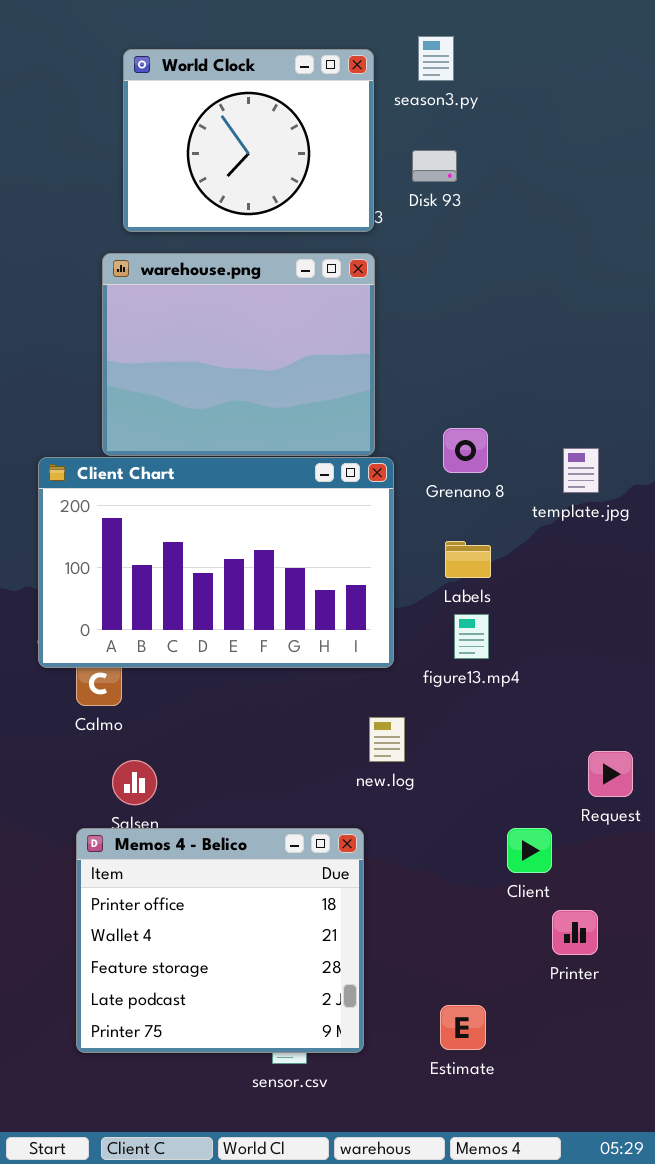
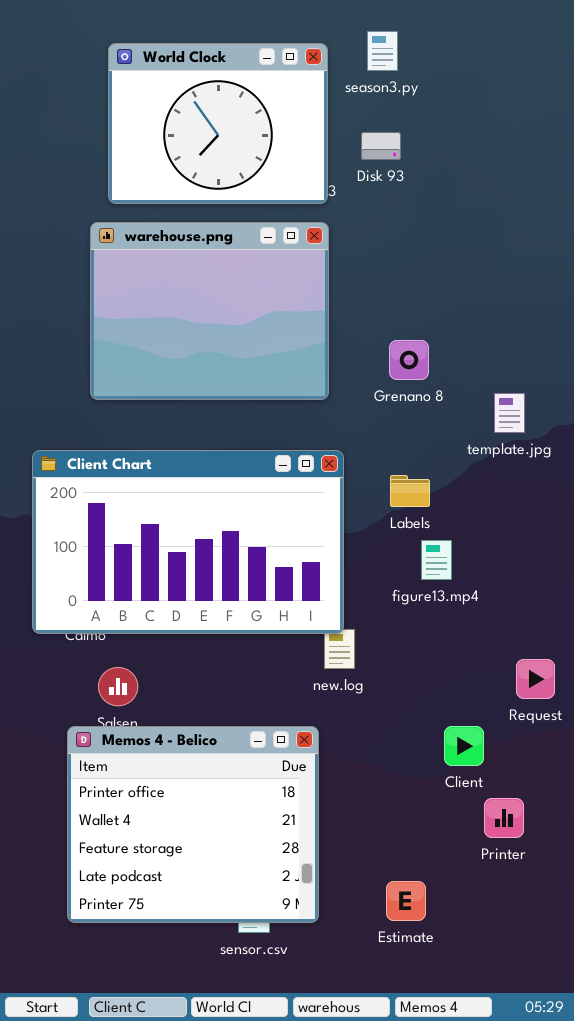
Grenano 8: [443,428,488,473] -> [389,340,429,380], moved
Client Chart: [38,457,394,668] -> [32,450,344,634], moved
figure13.mp4: [454,614,489,659] -> [421,540,452,580], moved

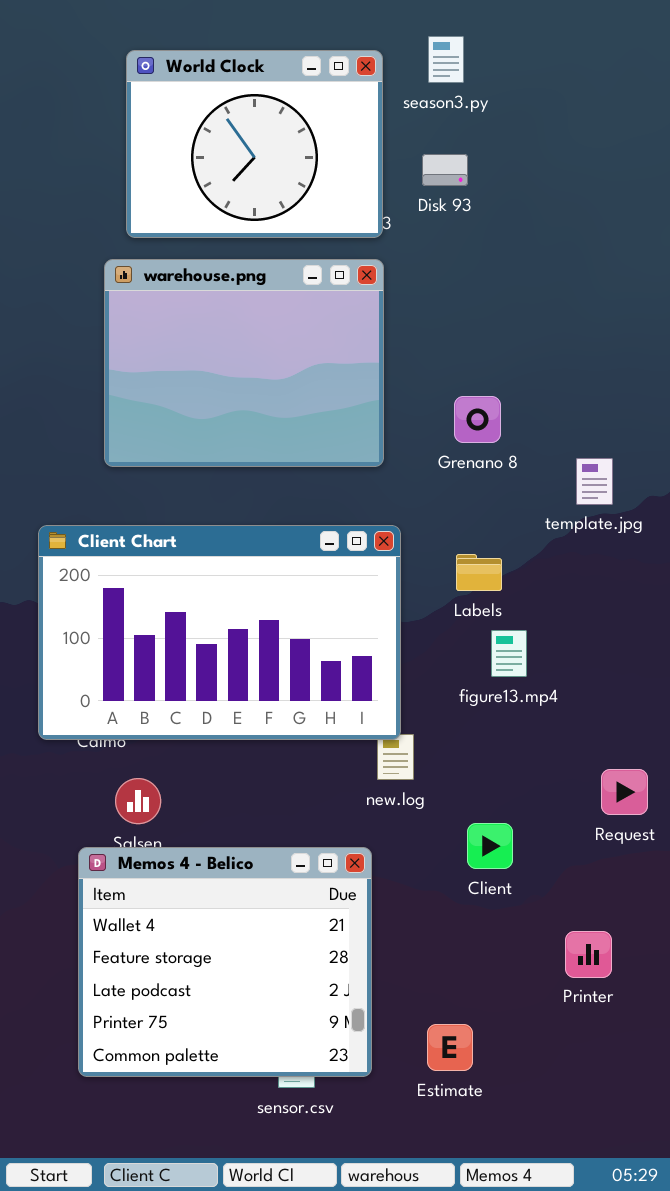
Memos 4 - Belico: [67,726,319,923] -> [78,847,372,1077], scrolled down 1 row
Client: [444,726,484,766] -> [467,823,513,869], moved
Estimate: [386,881,426,921] -> [427,1024,473,1071], moved

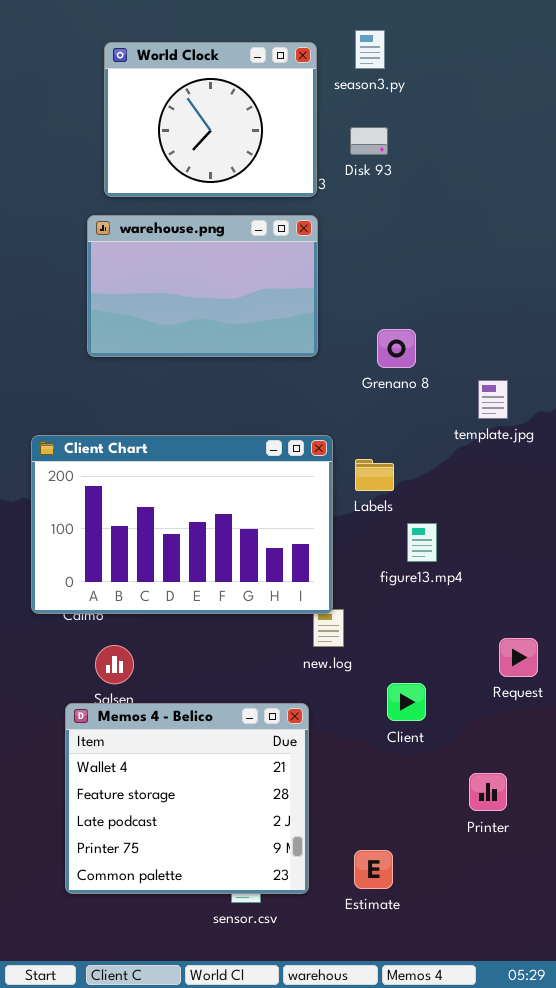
warehouse.png: [104,259,384,467] -> [87,215,318,357], resized
Labels: [456,554,502,591] -> [355,459,394,491], moved

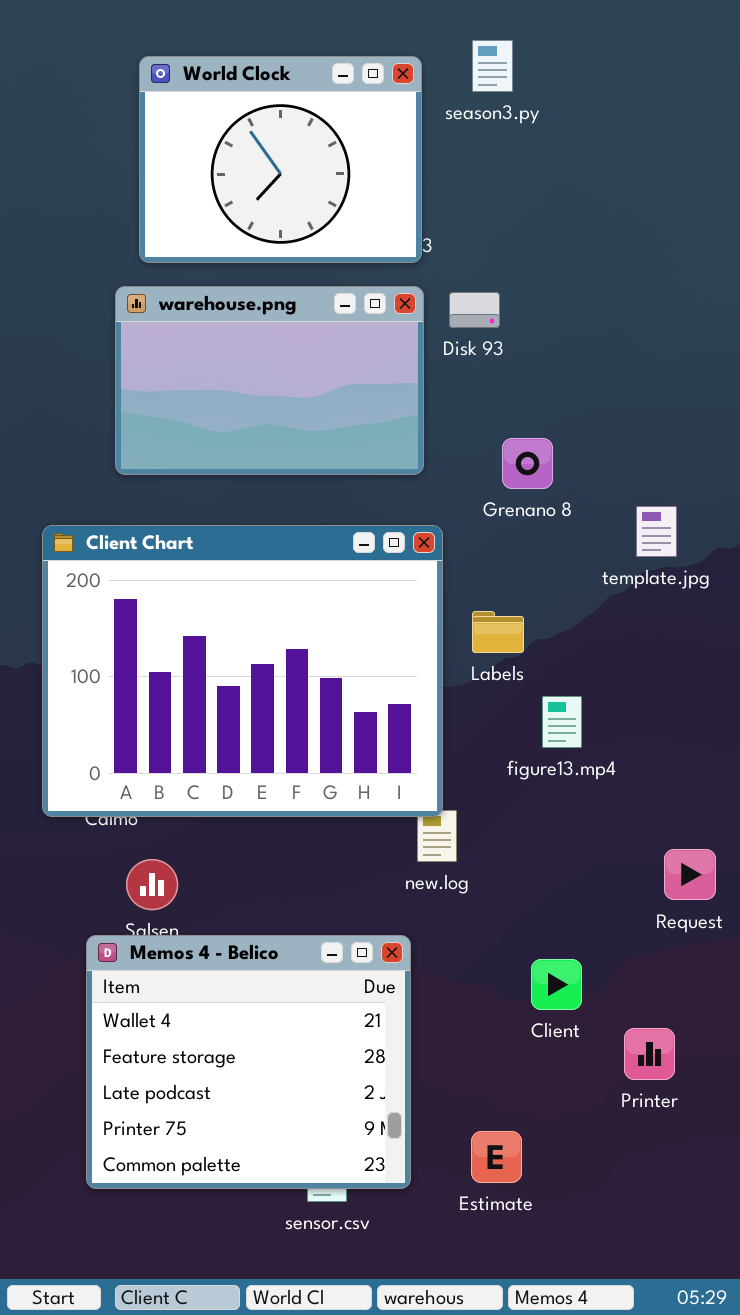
Disk 93: [350,127,388,155] -> [449,292,500,328], moved
Client Chart: [31,435,333,614] -> [42,525,443,817], resized
Client: [387,683,426,721] -> [531,959,582,1010], moved

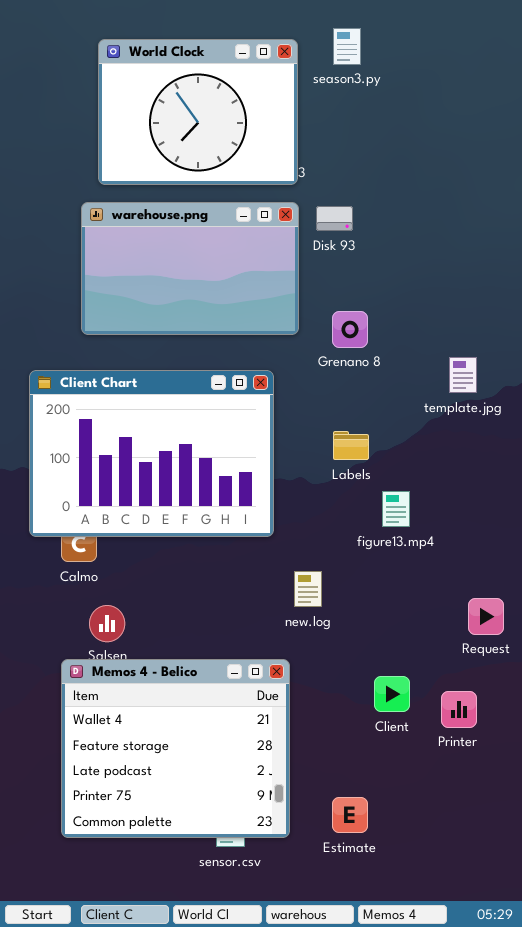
Grenano 8: [502,438,553,489] -> [332,311,368,348], moved
Client Chart: [42,525,443,817] -> [29,370,274,537], resized
Printer: [624,1028,675,1080] -> [441,691,477,728], moved

